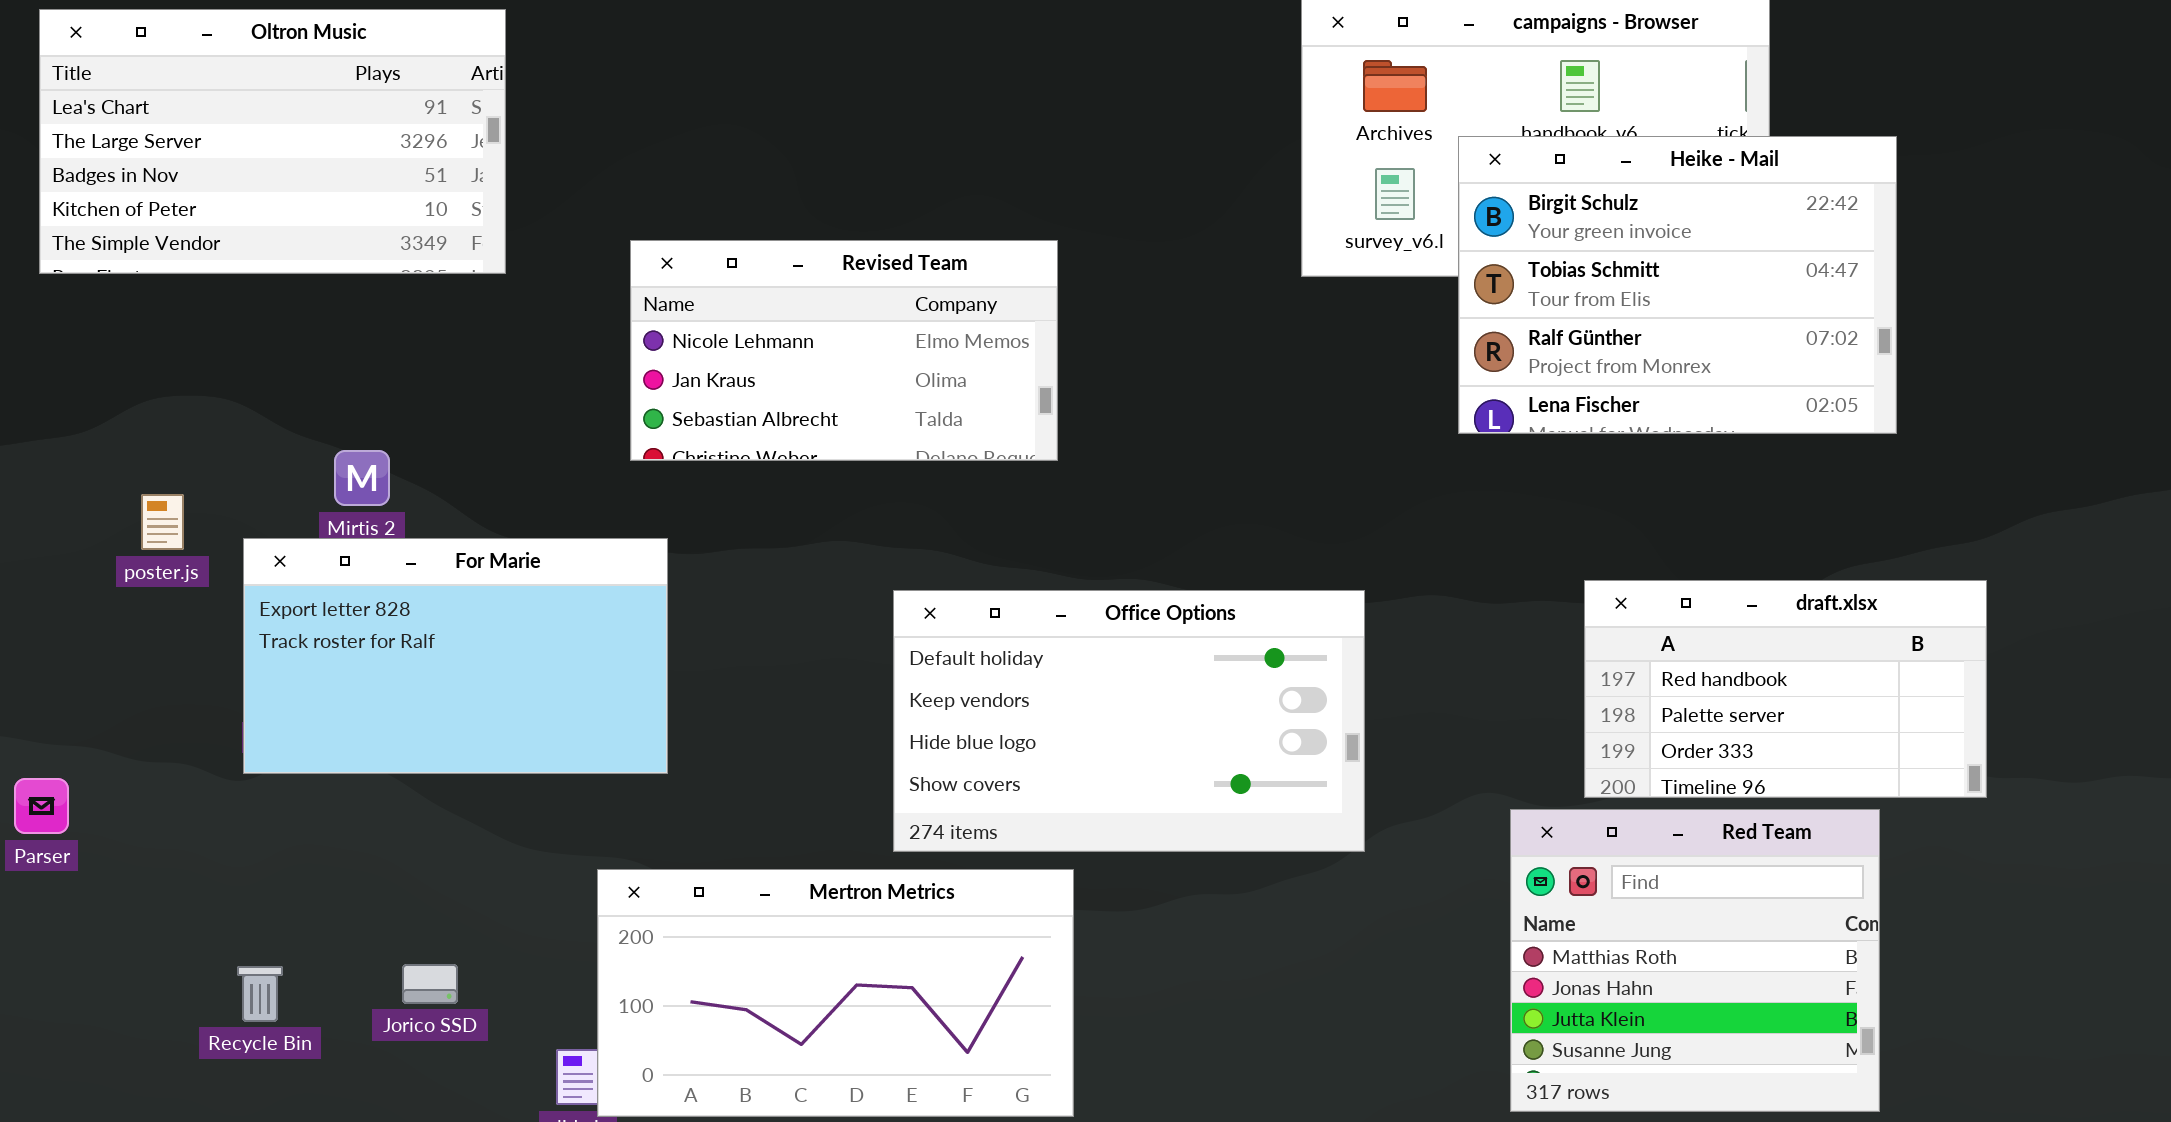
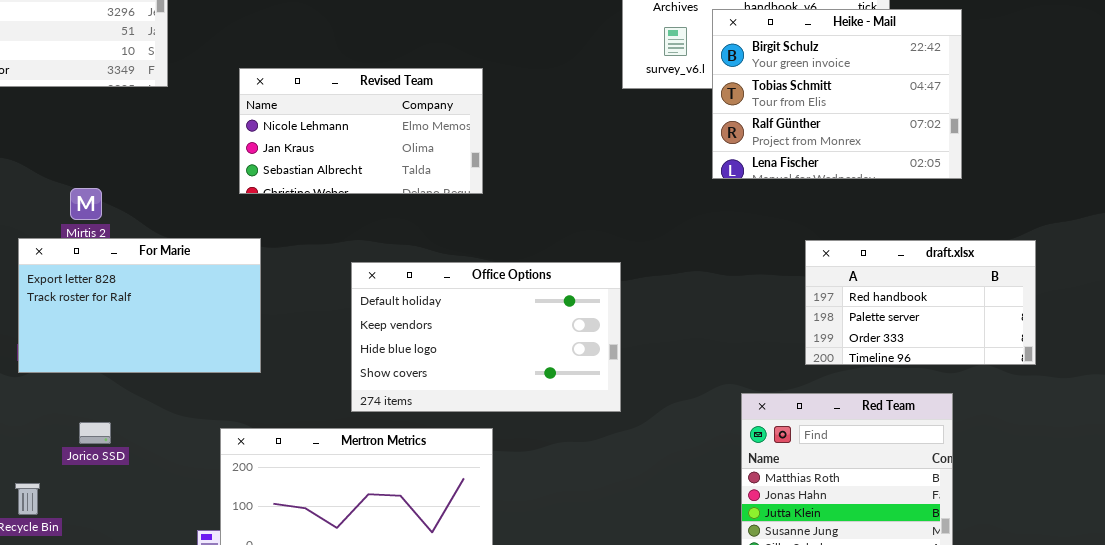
draft.xlsx: [1584,580,1987,798] -> [805,240,1036,365], moved
Office Options: [893,590,1365,852] -> [351,262,621,412], moved
Jorico SSD: [402,964,458,1004] -> [79,422,111,444], moved

